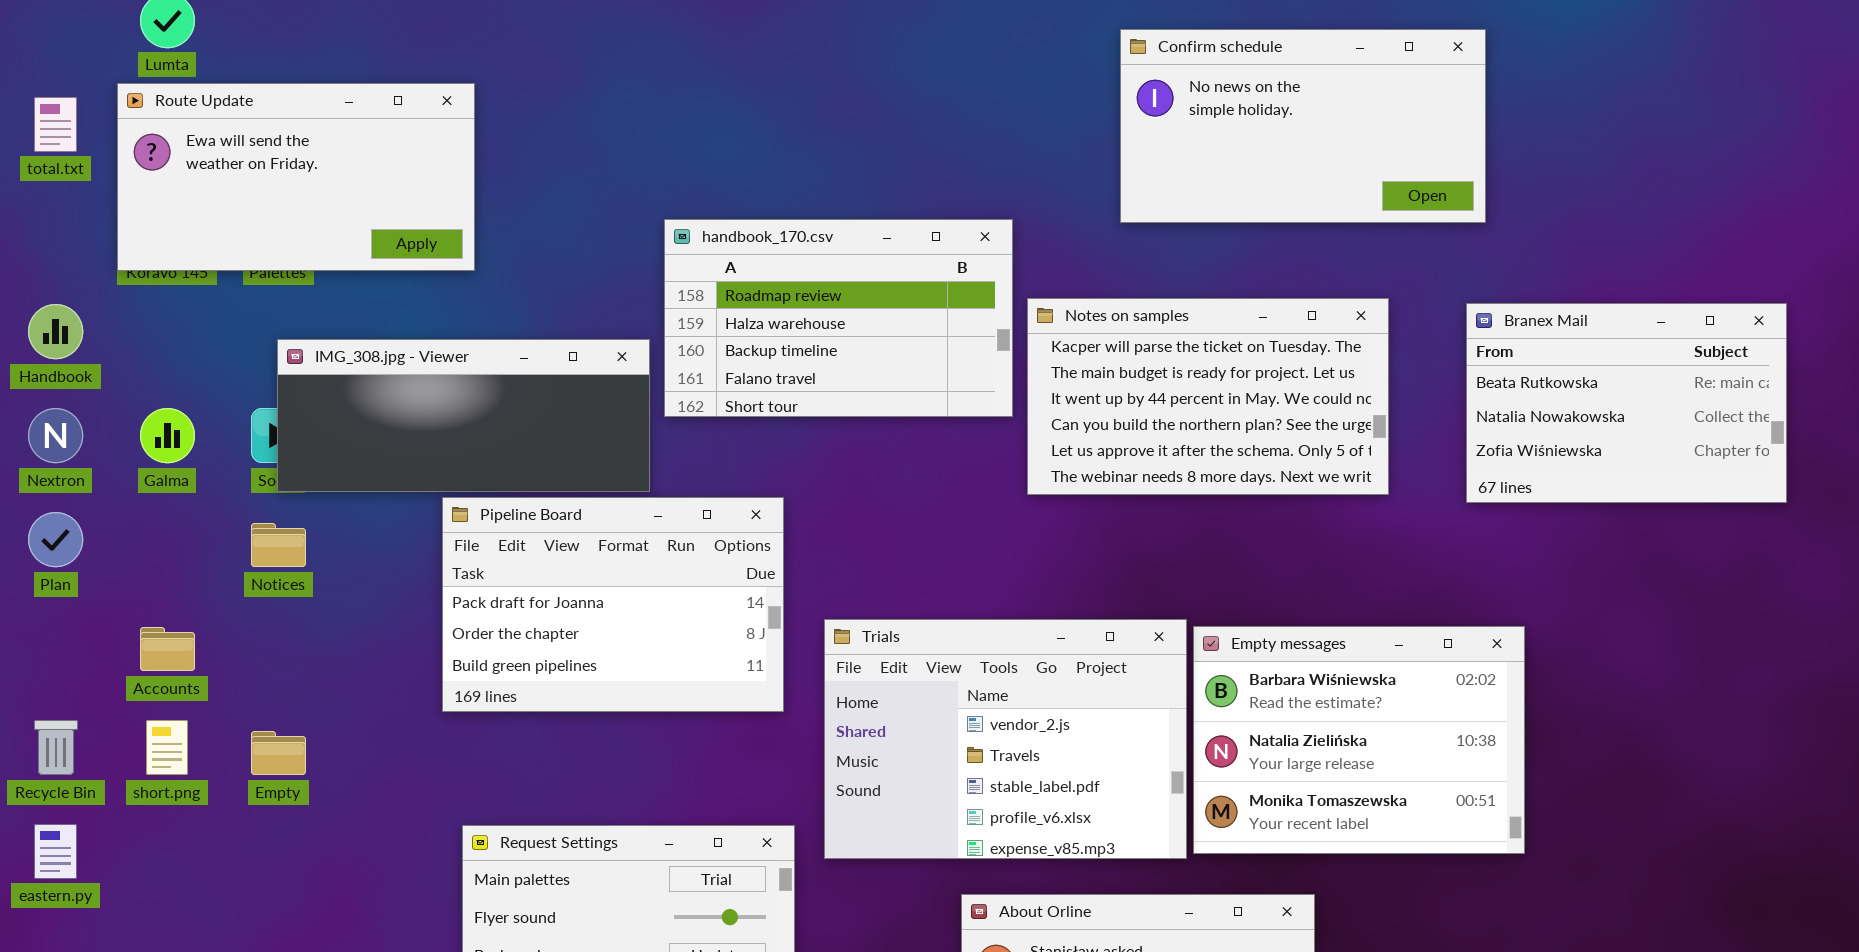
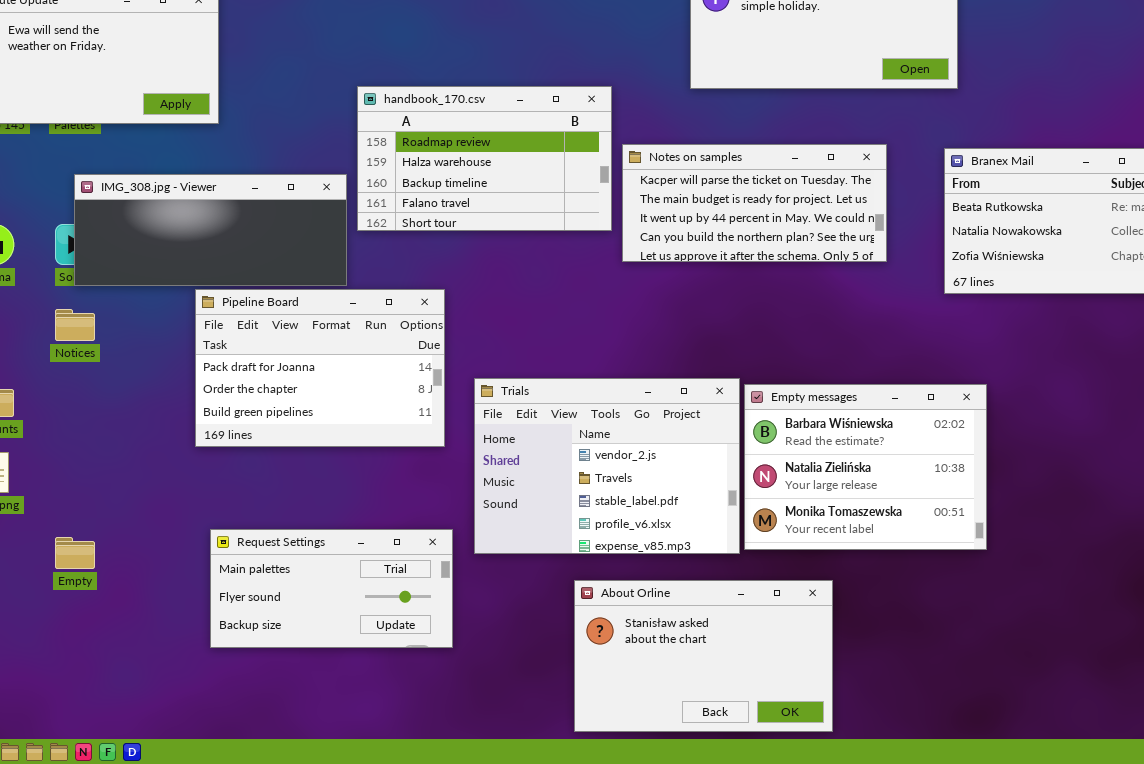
Notes on samples: [1027,298,1389,495] -> [622,144,887,262], resized
Empty: [251,731,306,775] -> [55,537,95,569], moved

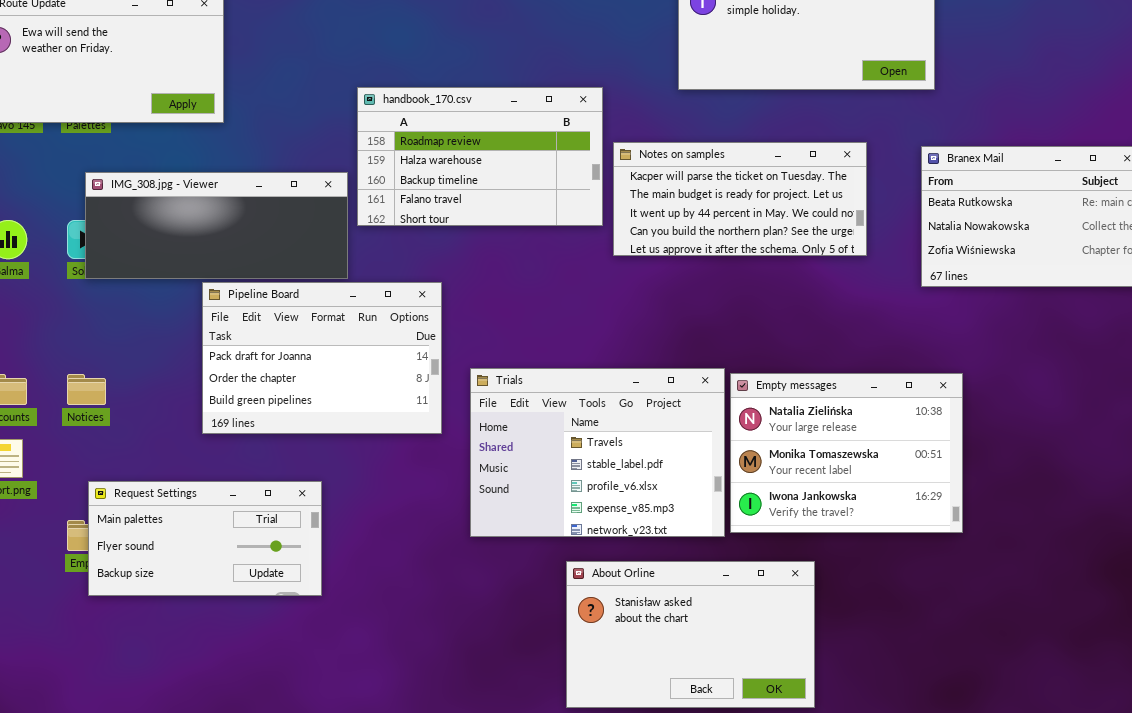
Notices: [55,309,95,341] -> [67,374,106,405], moved
Trials: [474,378,740,554] -> [470,368,725,537], scrolled down 1 row
Empty messages: [744,384,987,550] -> [730,373,963,533], scrolled down 1 row
Request Settings: [210,529,453,648] -> [88,481,322,596], moved

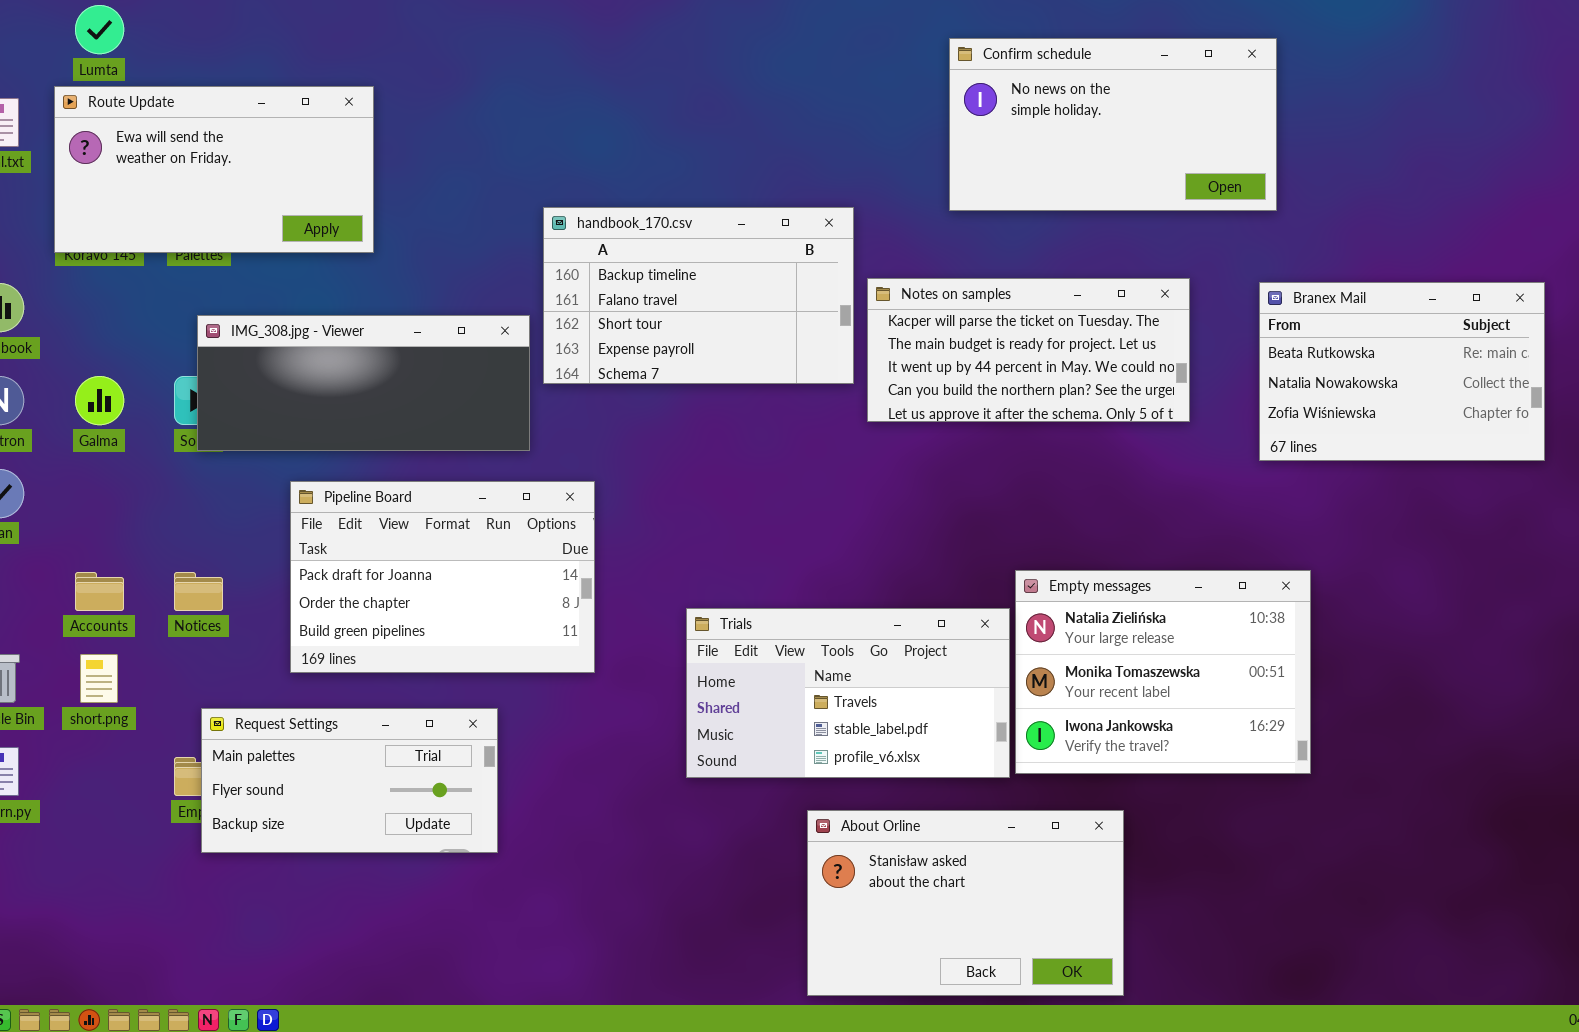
handbook_170.csv: [357,87,603,226] -> [543,207,854,384], scrolled down 2 rows
Pipeline Board: [202,282,442,434] -> [290,481,595,673], moved
Trials: [470,368,725,537] -> [686,608,1010,778], resized

